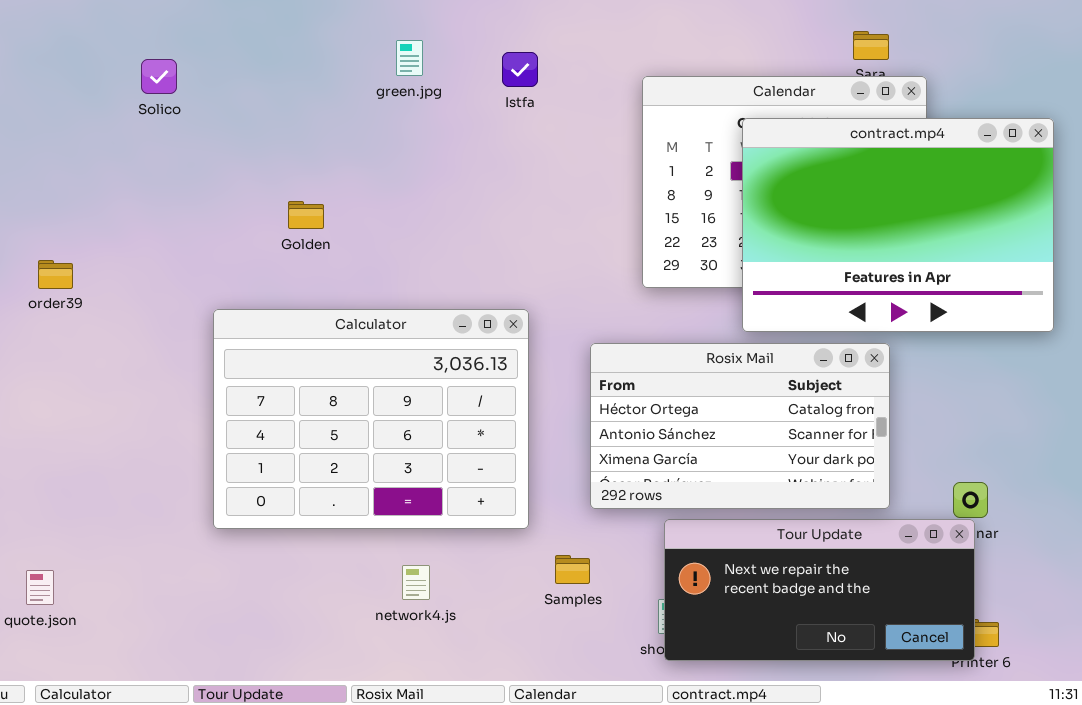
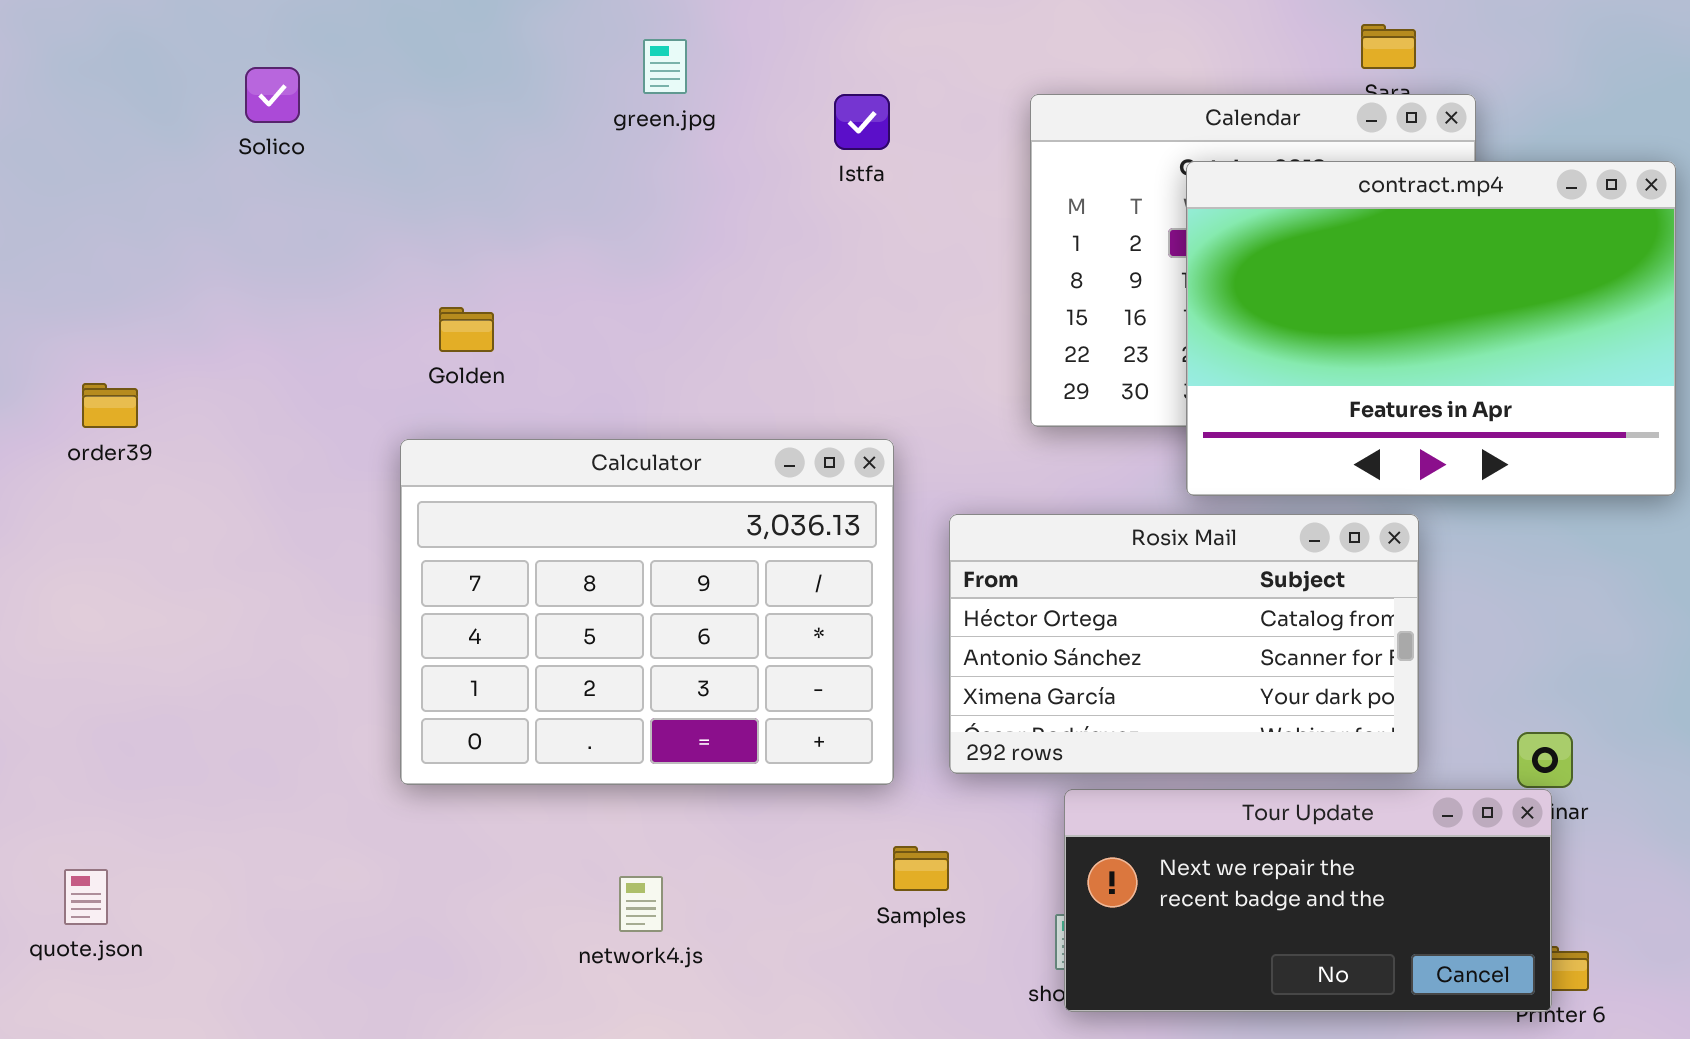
Istfa: [502,52,538,87] -> [834,94,890,150], moved
Golden: [288,201,324,229] -> [439,307,494,352], moved
Calculator: [213,309,529,529] -> [400,439,894,785], moved
network4.js: [402,565,430,600] -> [619,876,663,932], moved

